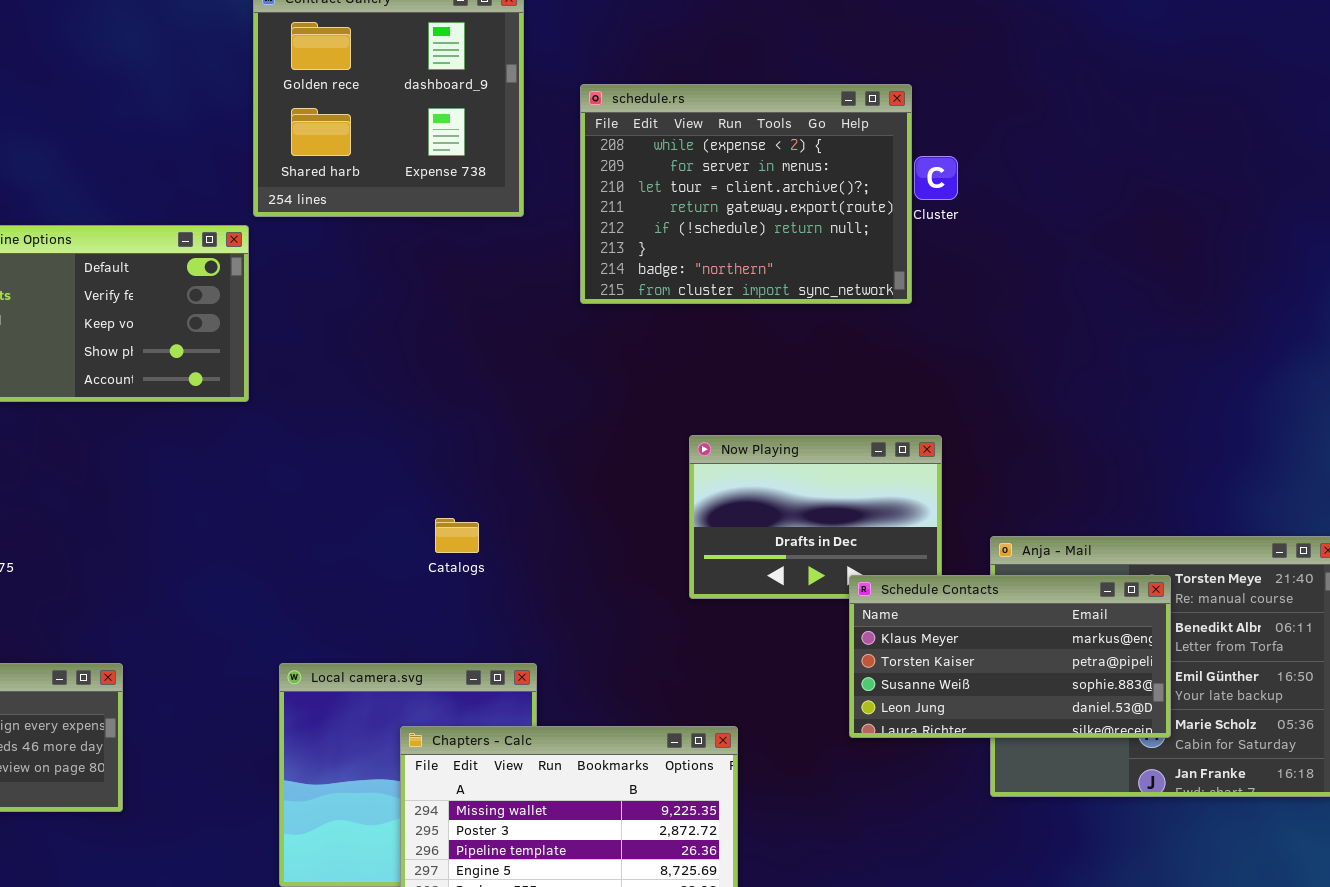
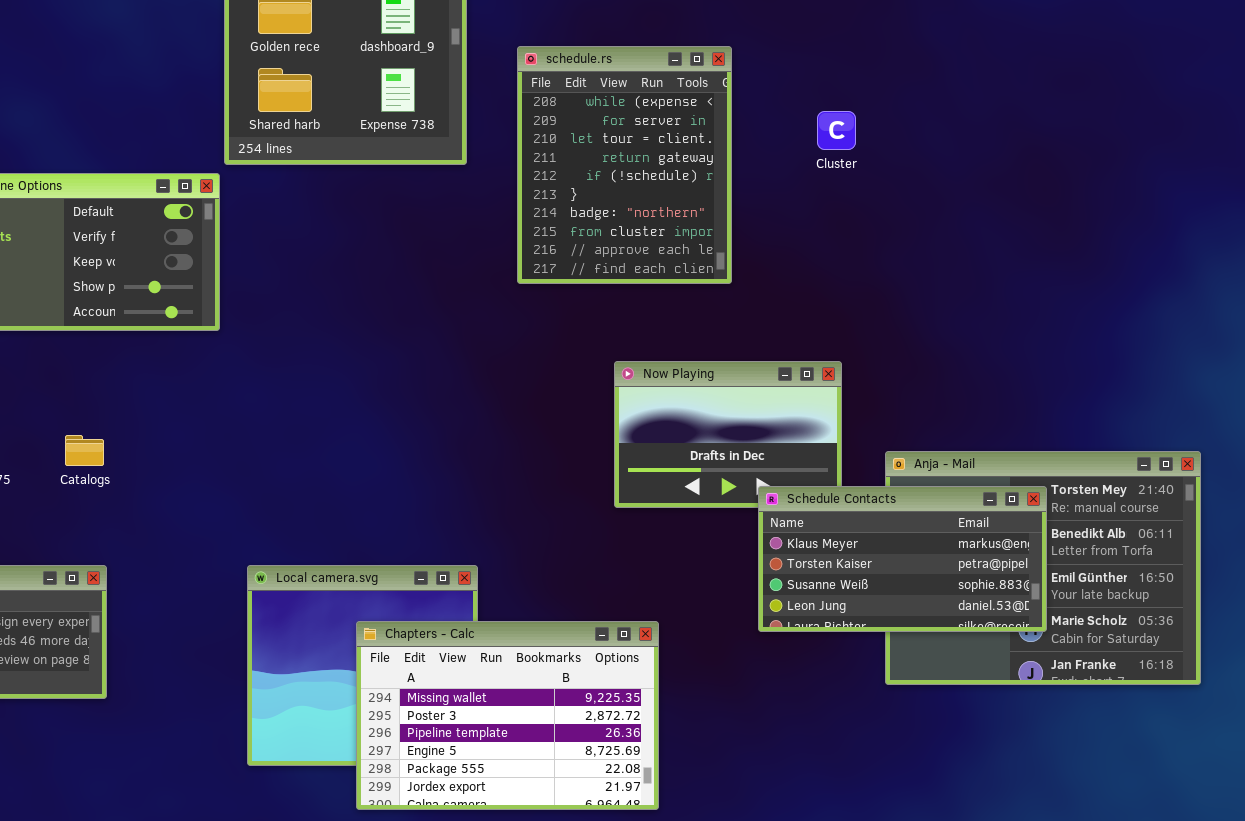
schedule.rs: [580,84,912,304] -> [517,46,732,284], resized
Catalogs: [435,518,479,553] -> [65,435,104,466], moved

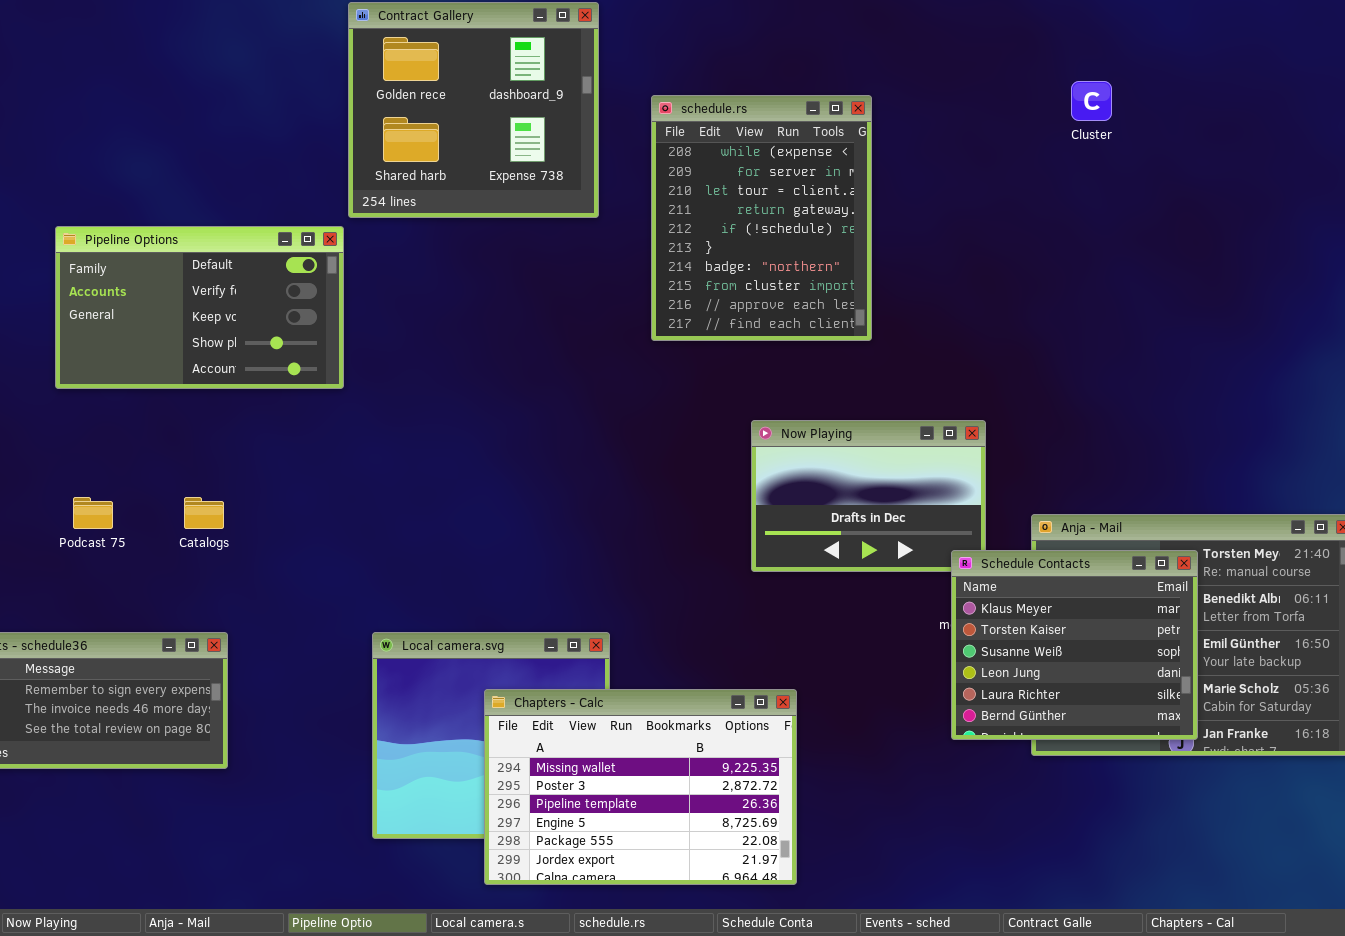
Cluster: [817,111,856,150] -> [1071,81,1112,121], moved
Schedule Contacts: [758,486,1047,632] -> [951,550,1198,740], resized

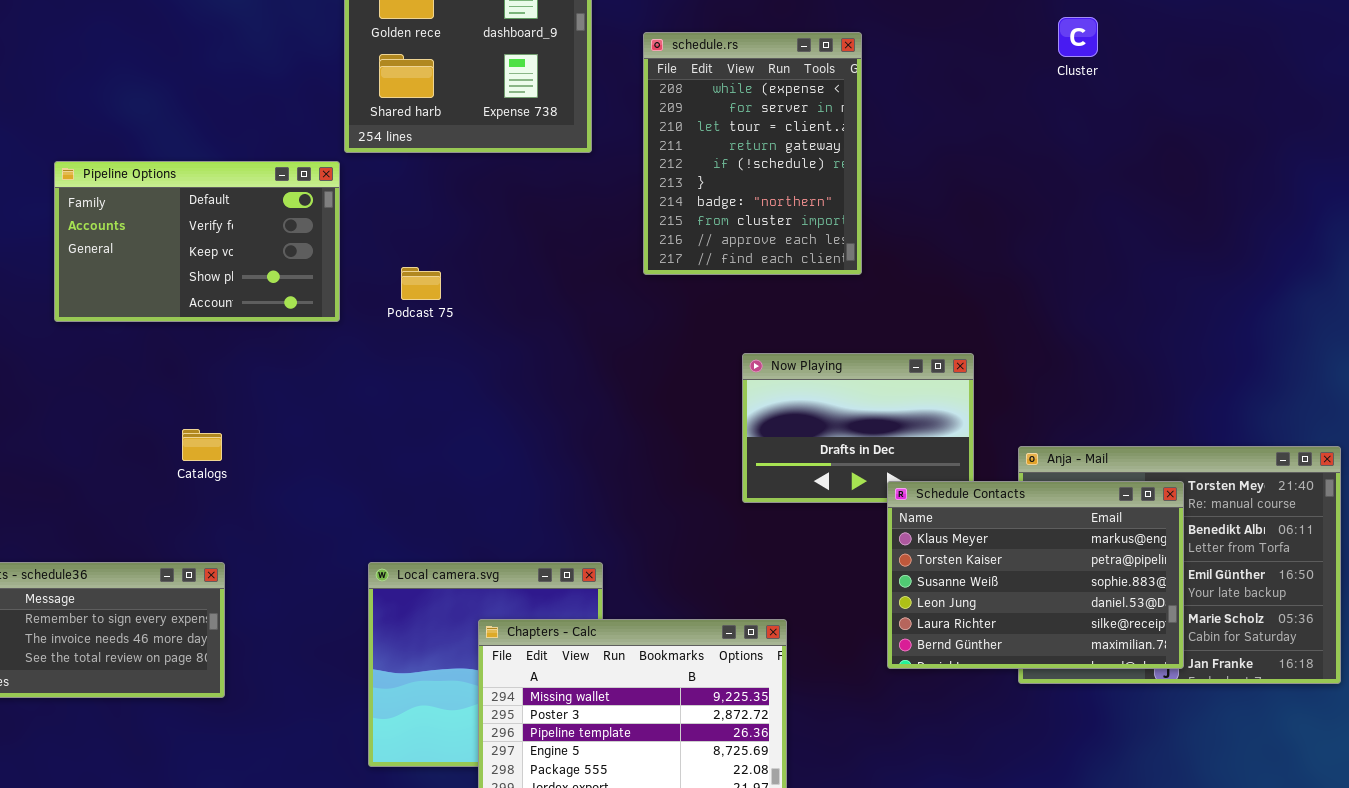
Podcast 75: [73,497,113,529] -> [401,267,441,300], moved
Schedule Contacts: [951,550,1198,740] -> [887,481,1184,669], resized

